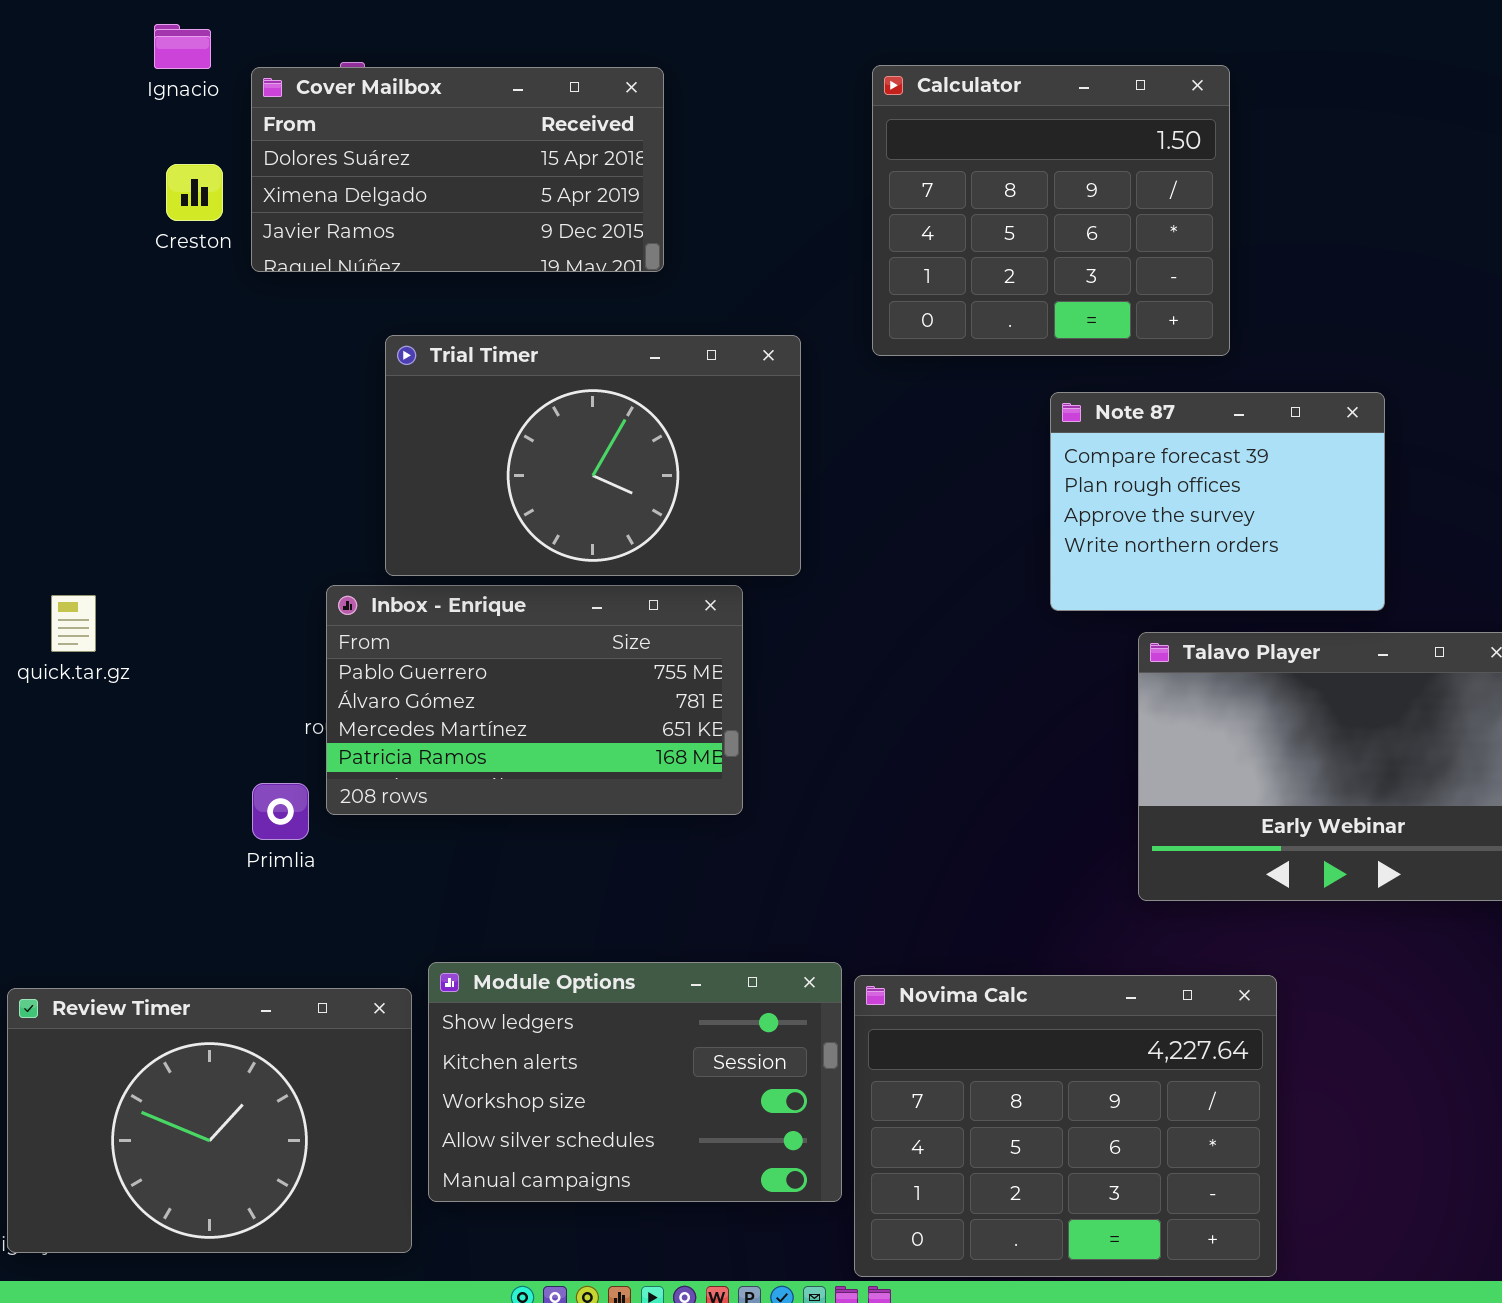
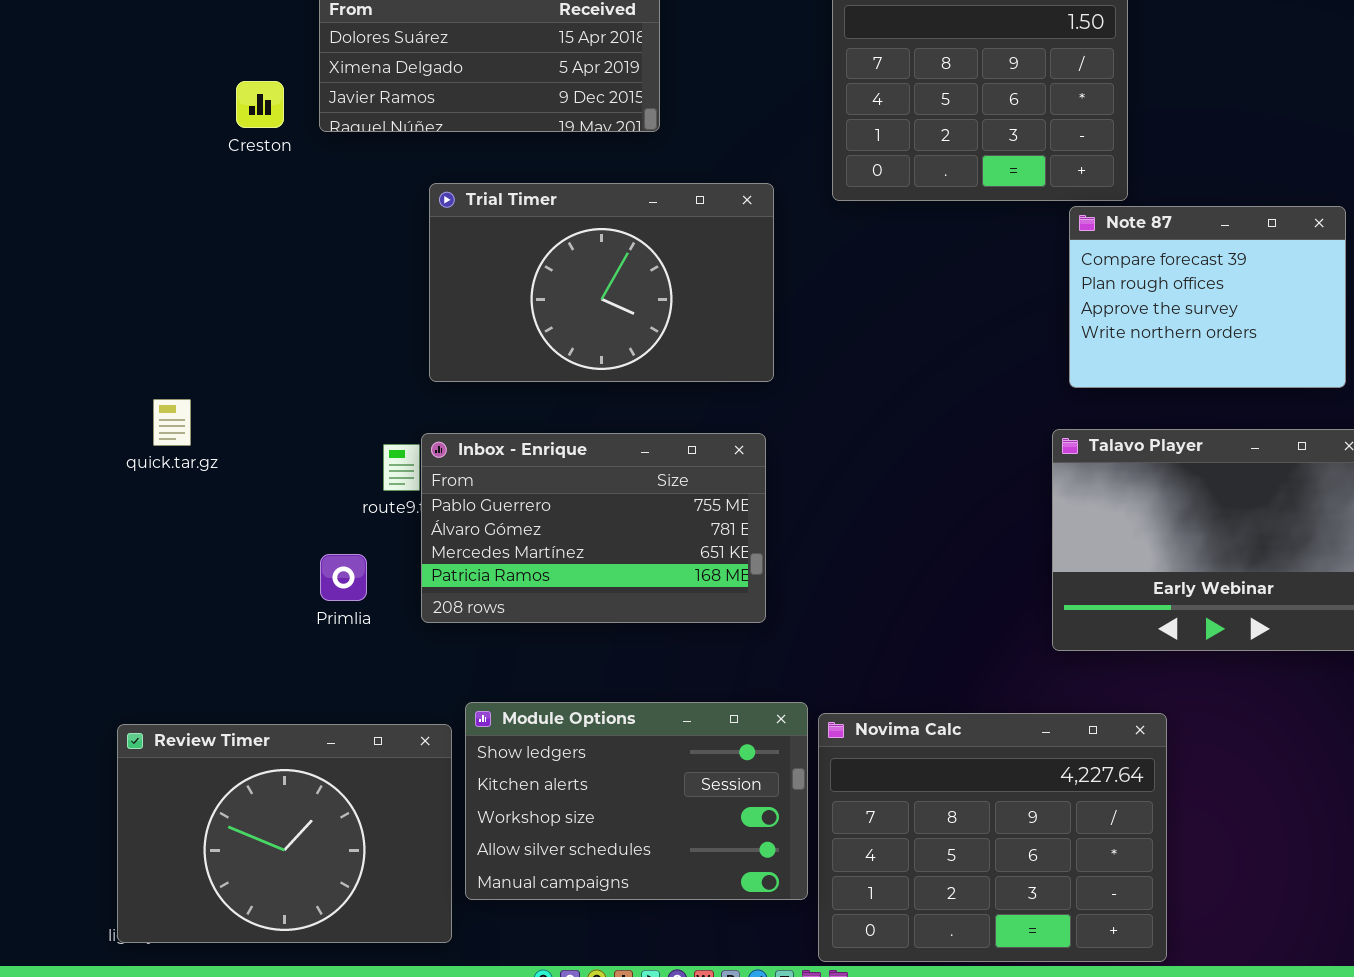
Creston: [166,164,223,221] -> [236,81,284,128], moved
Note 87: [1050,392,1385,611] -> [1069,206,1346,388], moved
Inbox - Enrique: [326,585,743,815] -> [421,433,766,623], moved

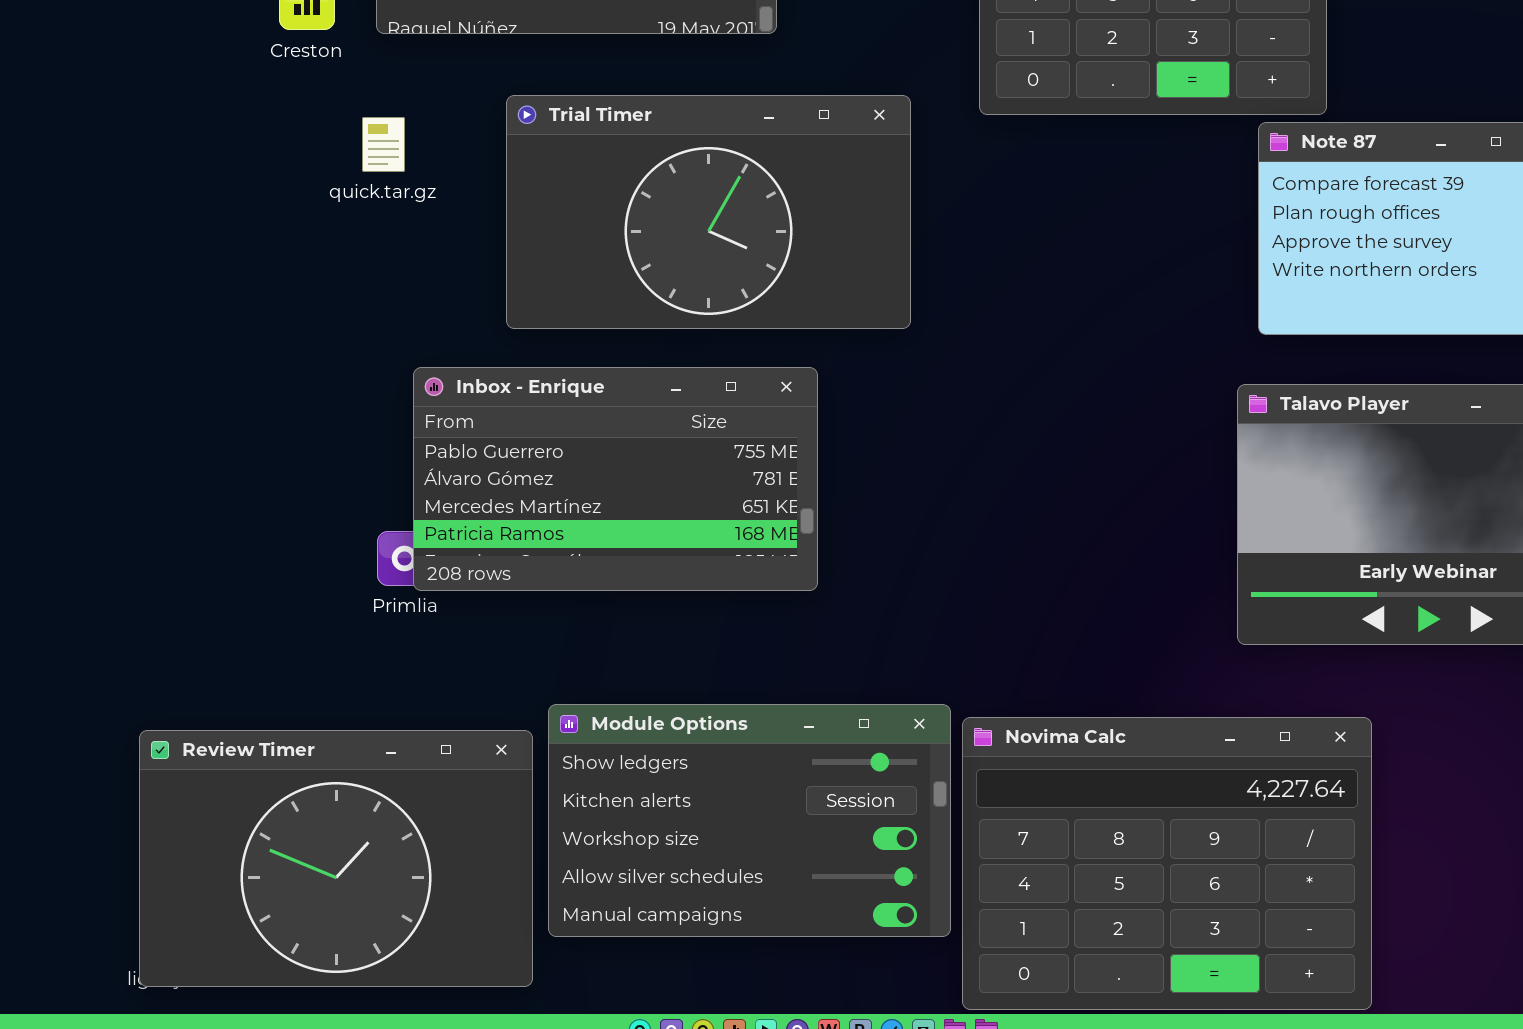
quick.tar.gz: [153,399,191,446] -> [362,117,405,172], moved
Inbox - Enrique: [421,433,766,623] -> [413,367,818,591], moved

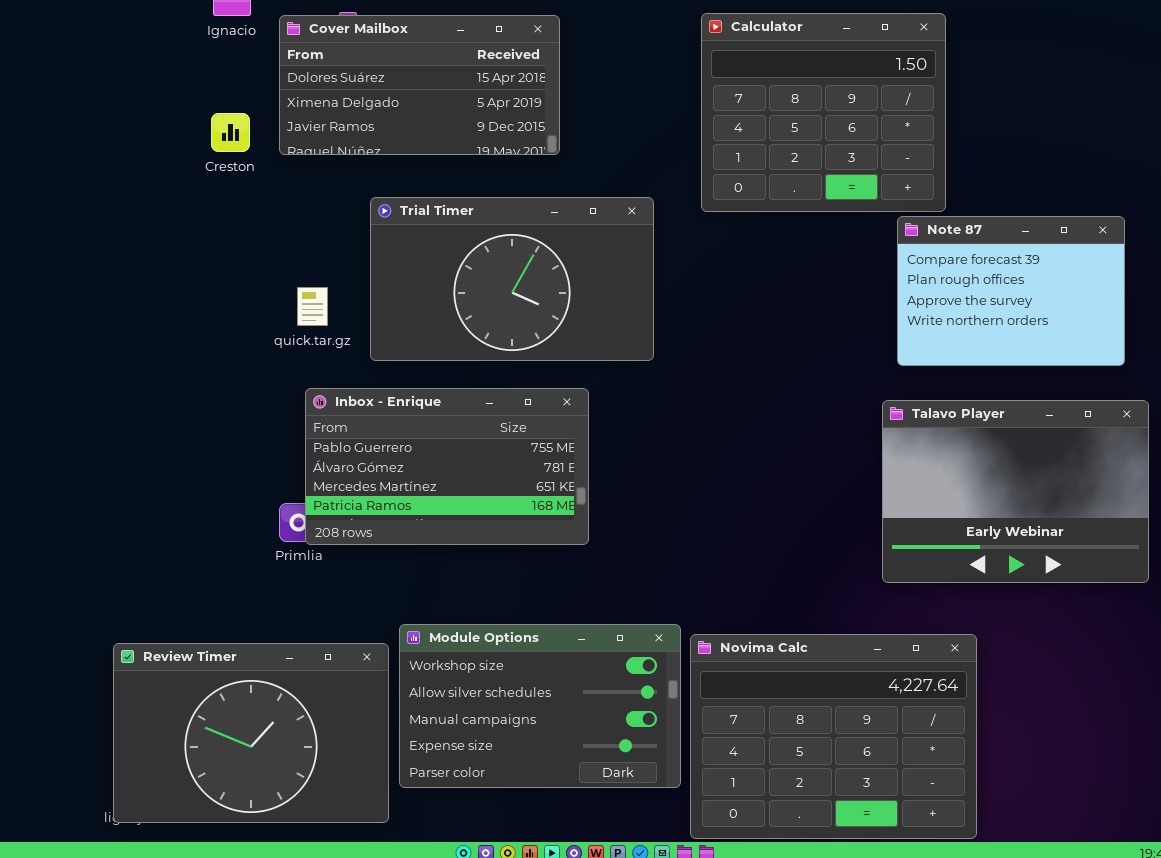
quick.tar.gz: [362,117,405,172] -> [297,287,328,326], moved
Module Options: [548,704,951,937] -> [399,624,681,788], scrolled down 2 rows

